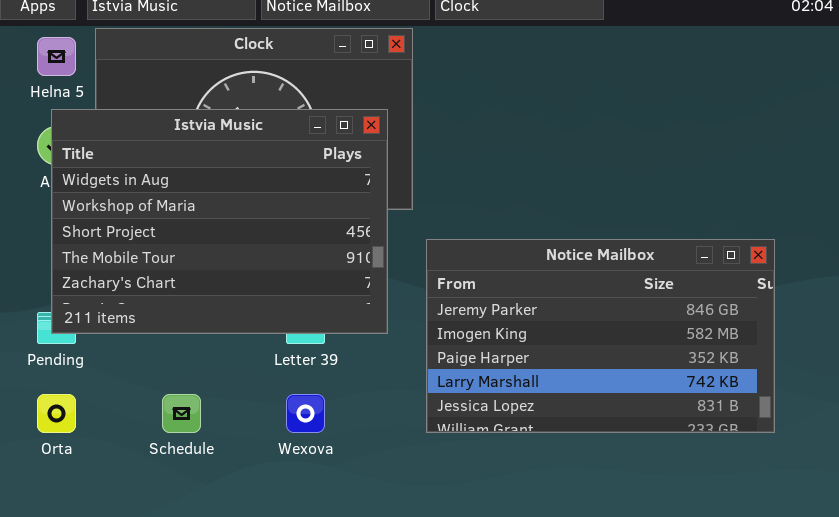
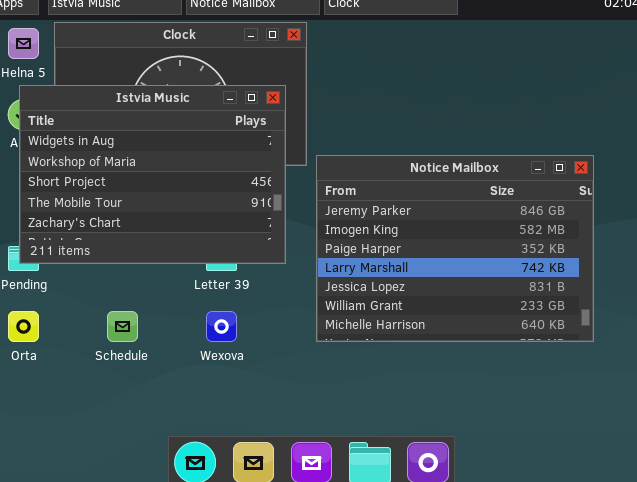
Notice Mailbox: [426,239,775,433] -> [316,155,594,342], resized

